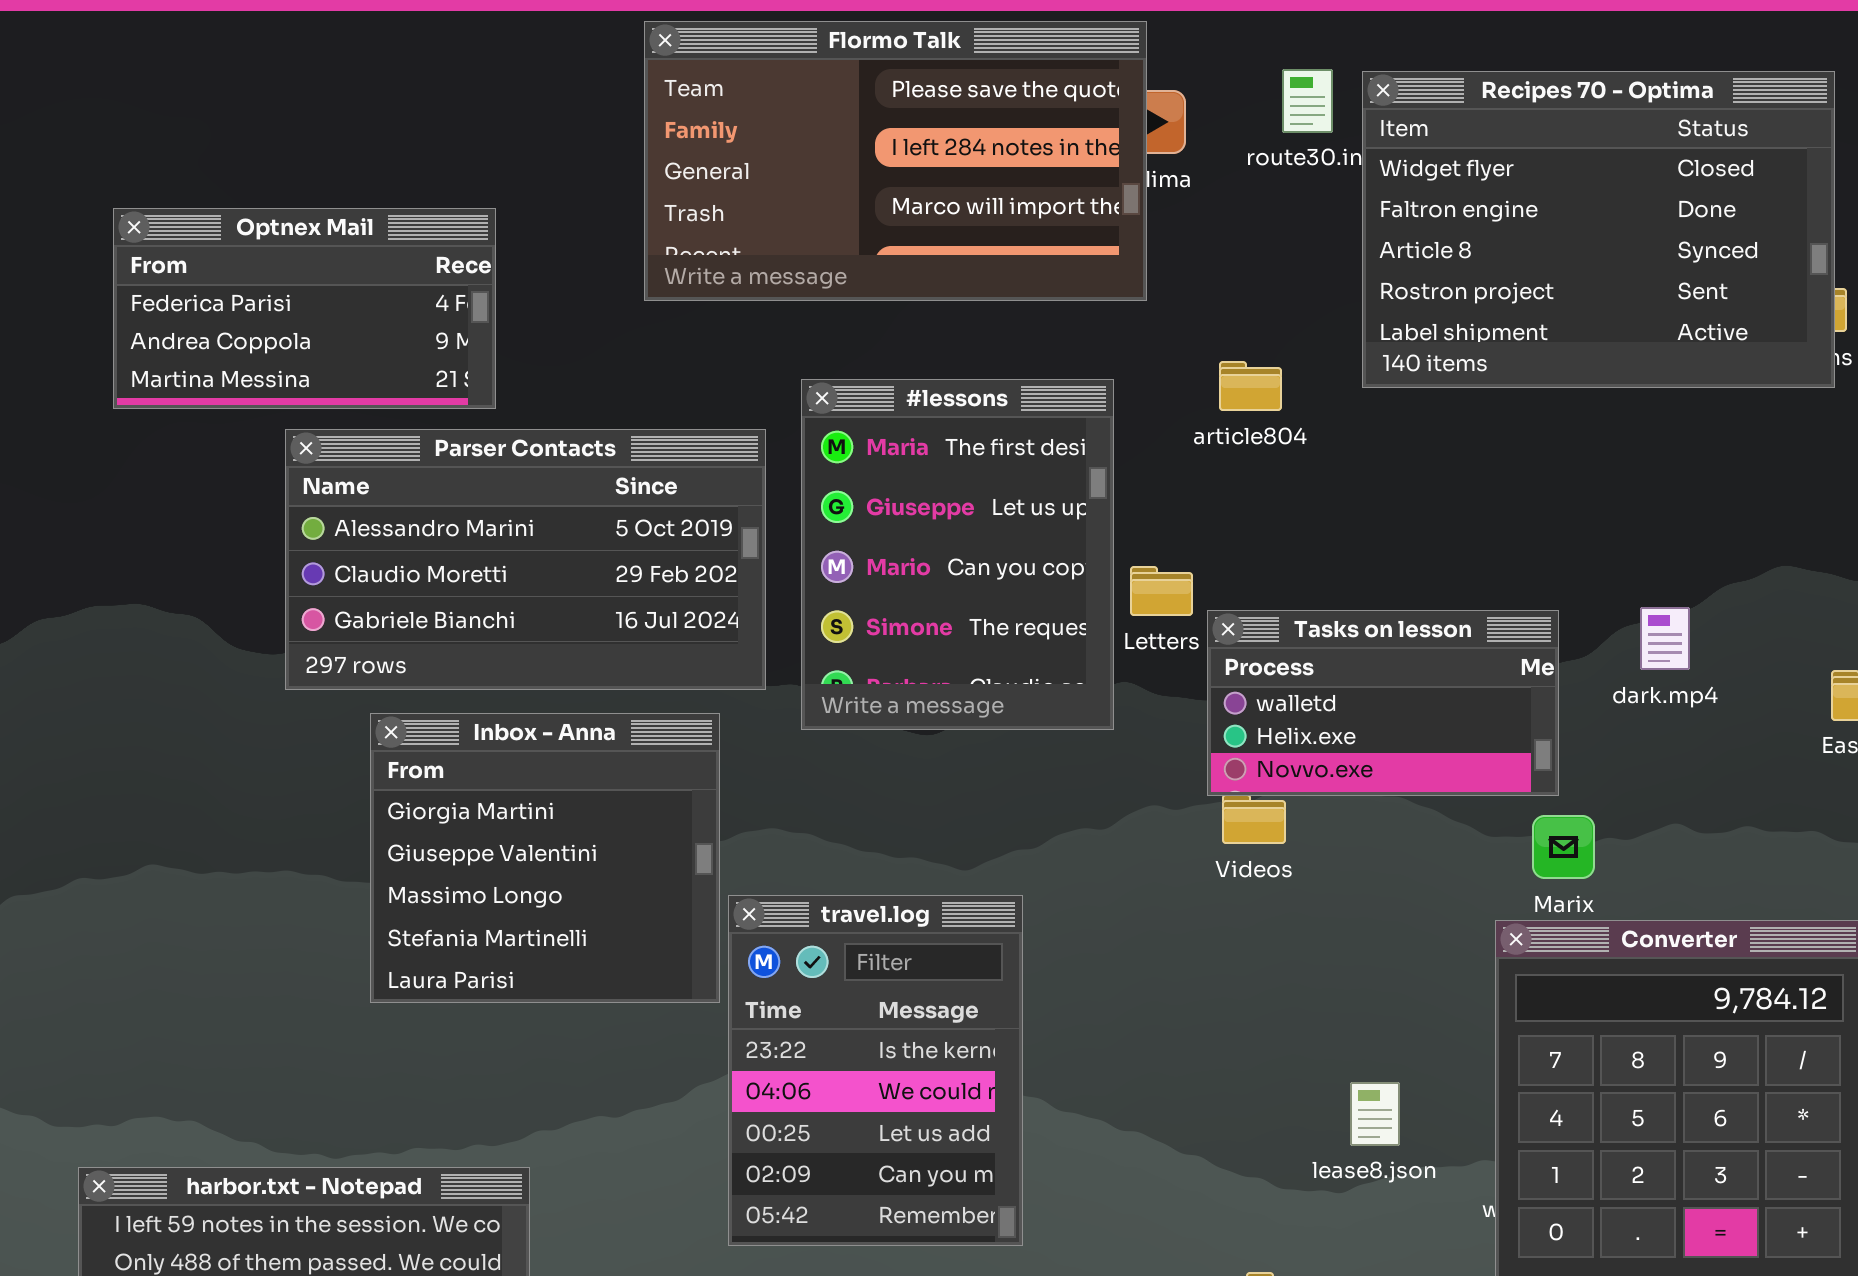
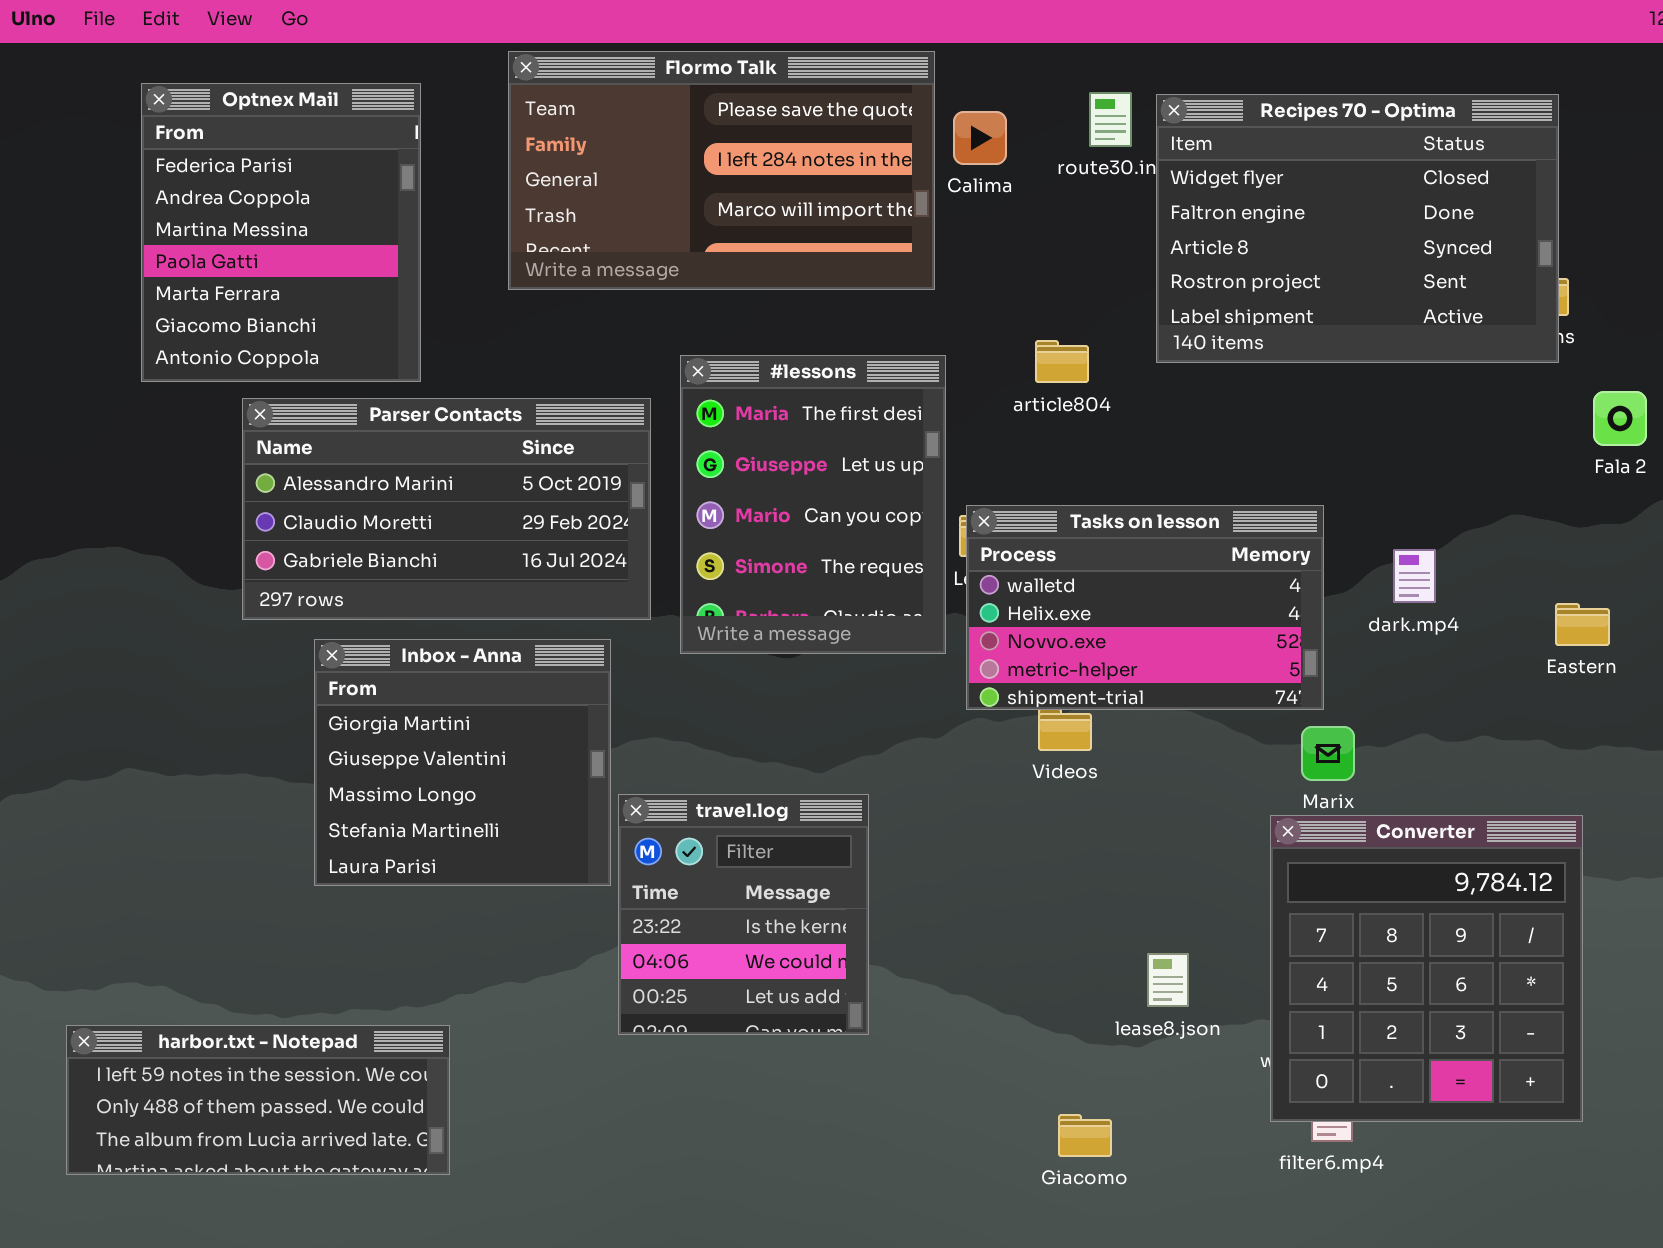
Flormo Talk: [644,21,1147,301] -> [508,51,935,290], moved
Optnex Mail: [113,208,496,409] -> [141,83,421,382], resized
Tasks on lesson: [1207,610,1559,796] -> [966,505,1324,710], resized
travel.log: [728,895,1023,1246] -> [618,794,869,1035], resized

